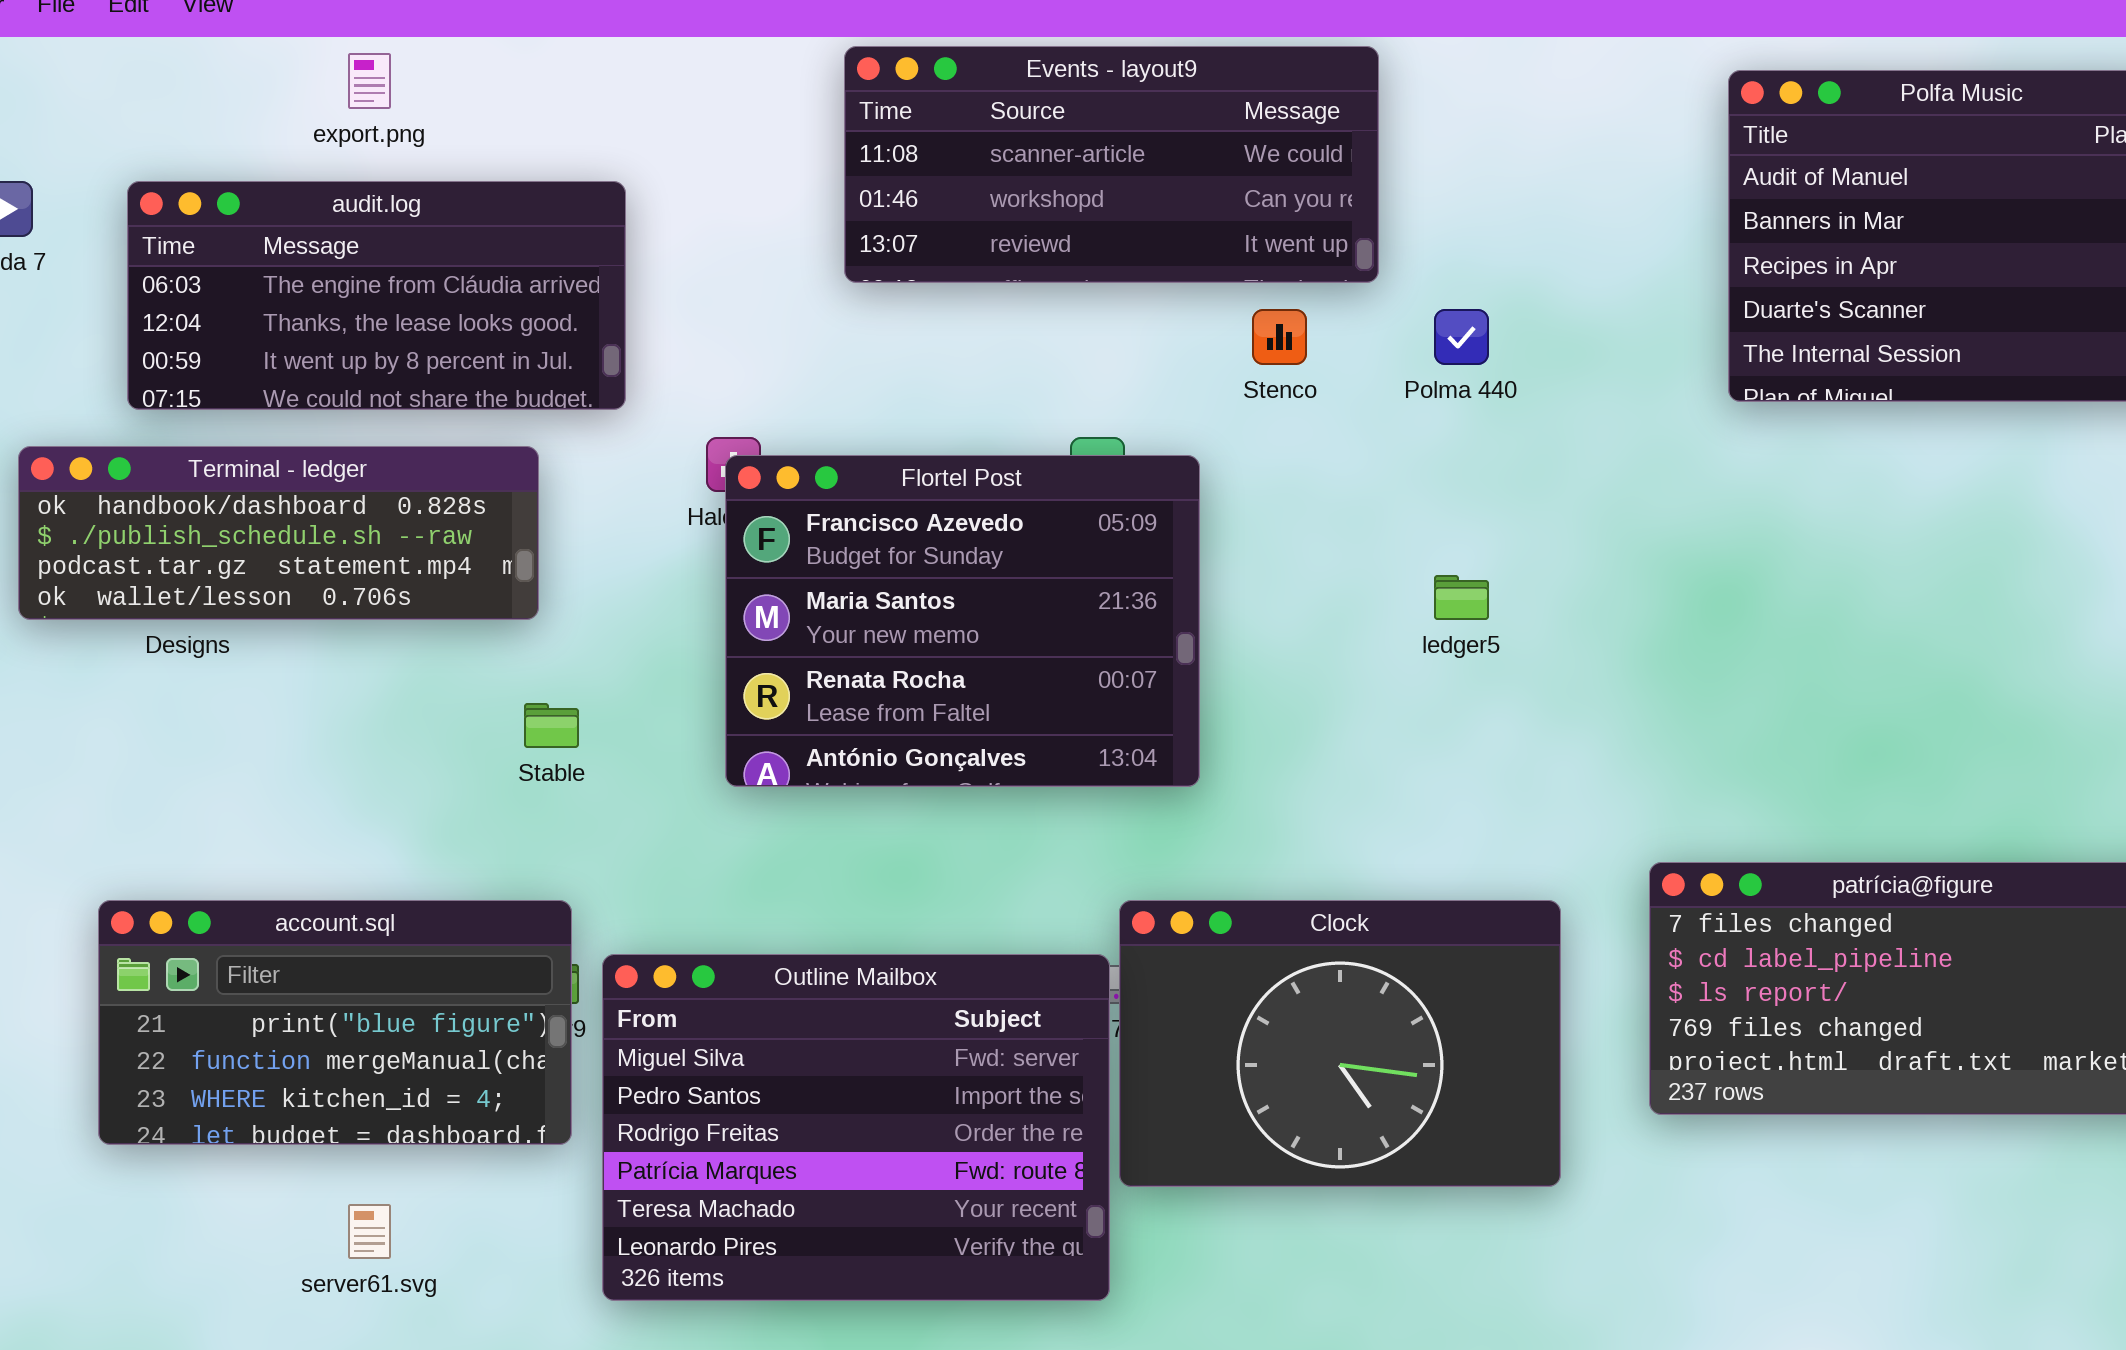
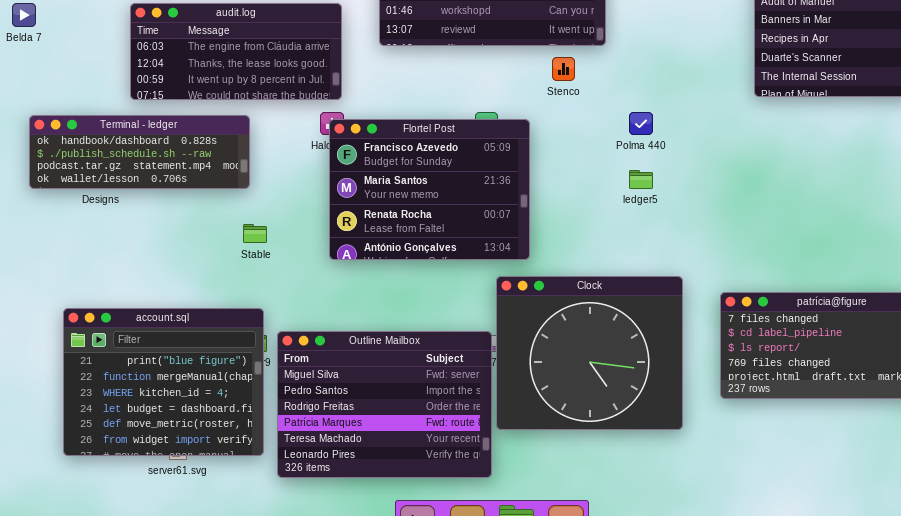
audit.log: [127,181,626,410] -> [130,3,342,100], moved
Polma 440: [1434,309,1489,365] -> [629,112,653,135], moved
account.sql: [98,900,572,1145] -> [63,308,264,456], resized
Clock: [1119,900,1561,1187] -> [496,276,683,430], resized

